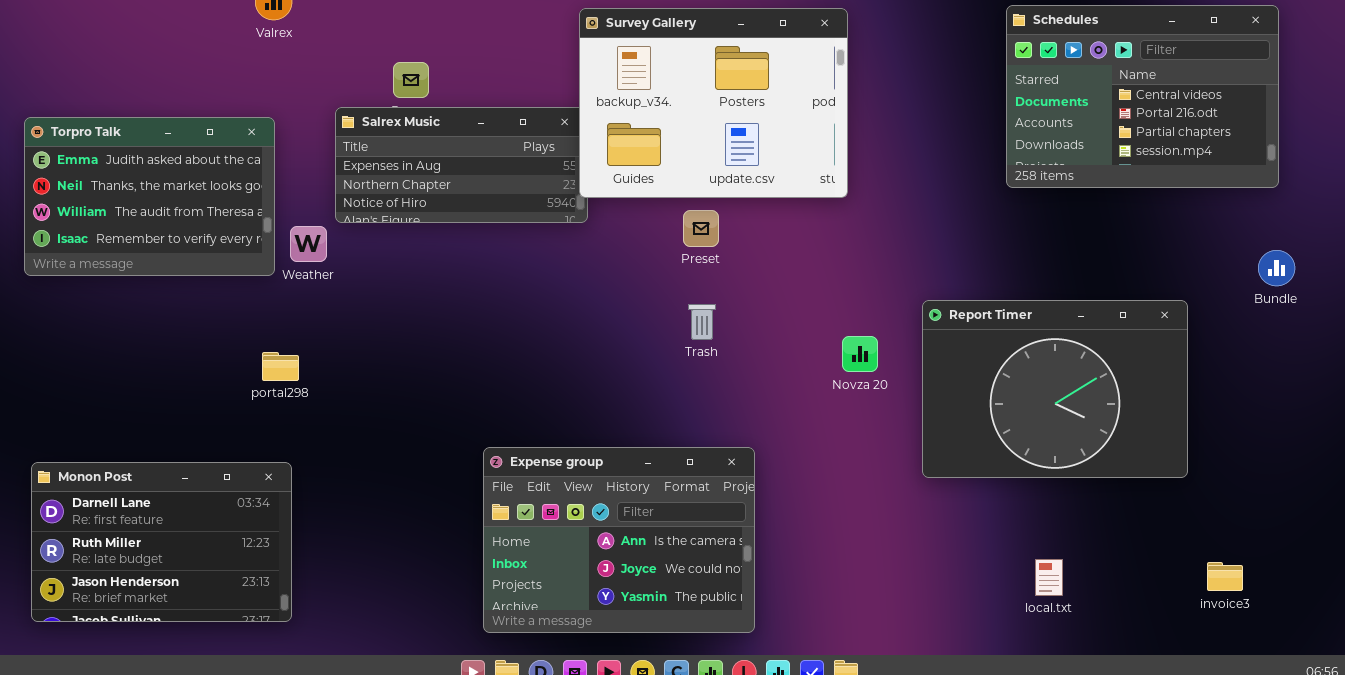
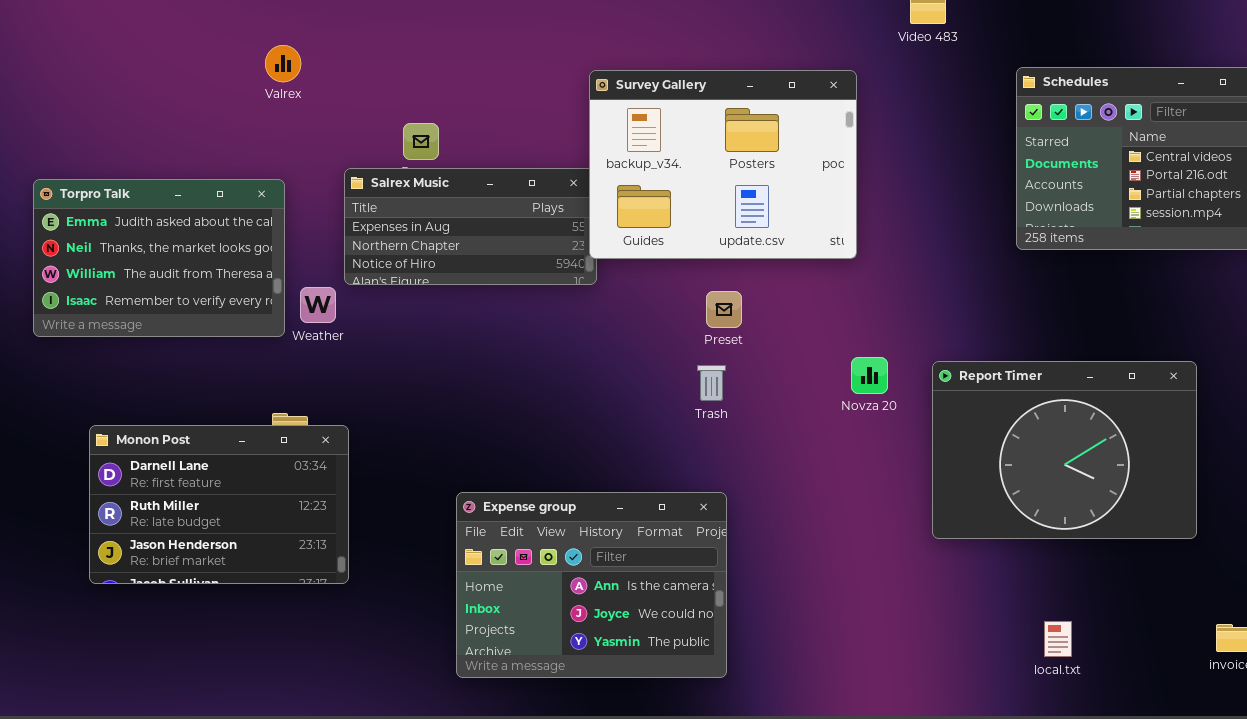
Preset: [683,210,719,247] -> [706,291,742,328], moved
Novza 20: [842,336,878,372] -> [851,357,888,394], moved
Expense group: [483,447,755,633] -> [456,492,727,678], moved
Monon Post: [31,462,292,622] -> [89,425,349,584], moved

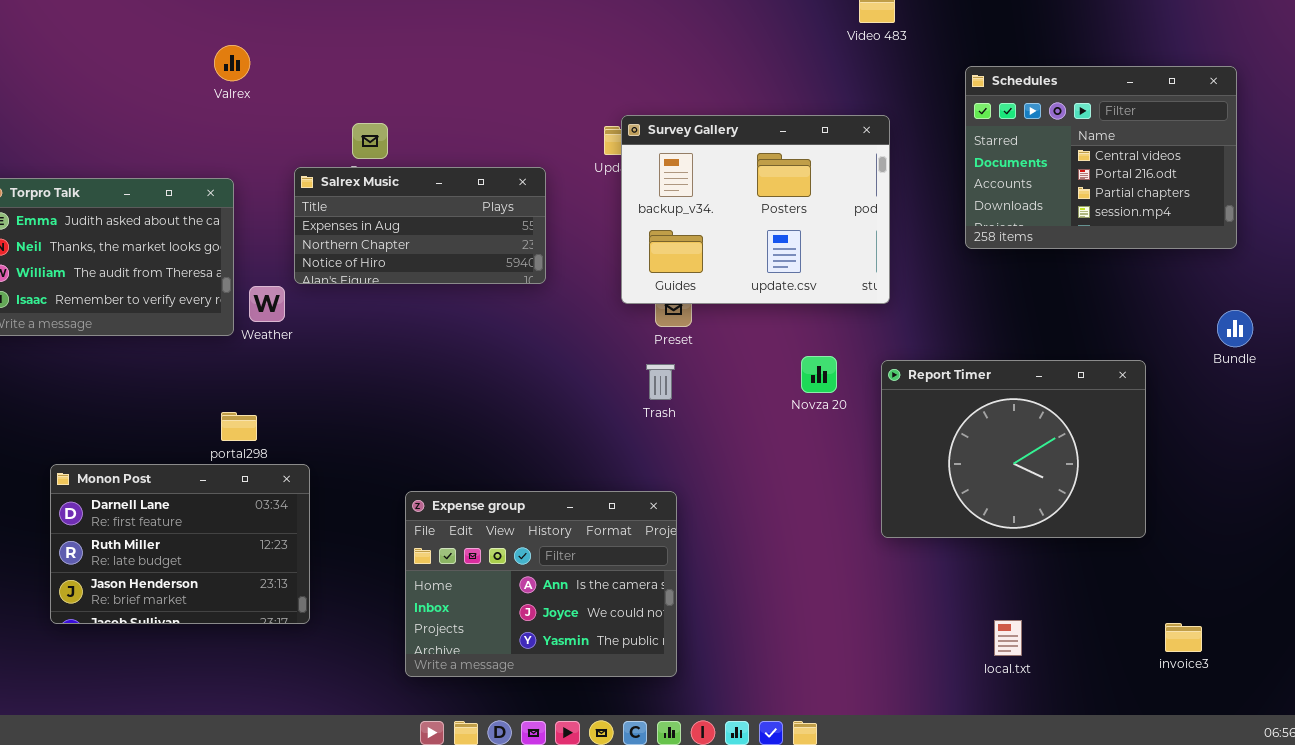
Survey Gallery: [589,70,857,259] -> [621,115,890,304], moved
Monon Post: [89,425,349,584] -> [50,464,310,624], moved

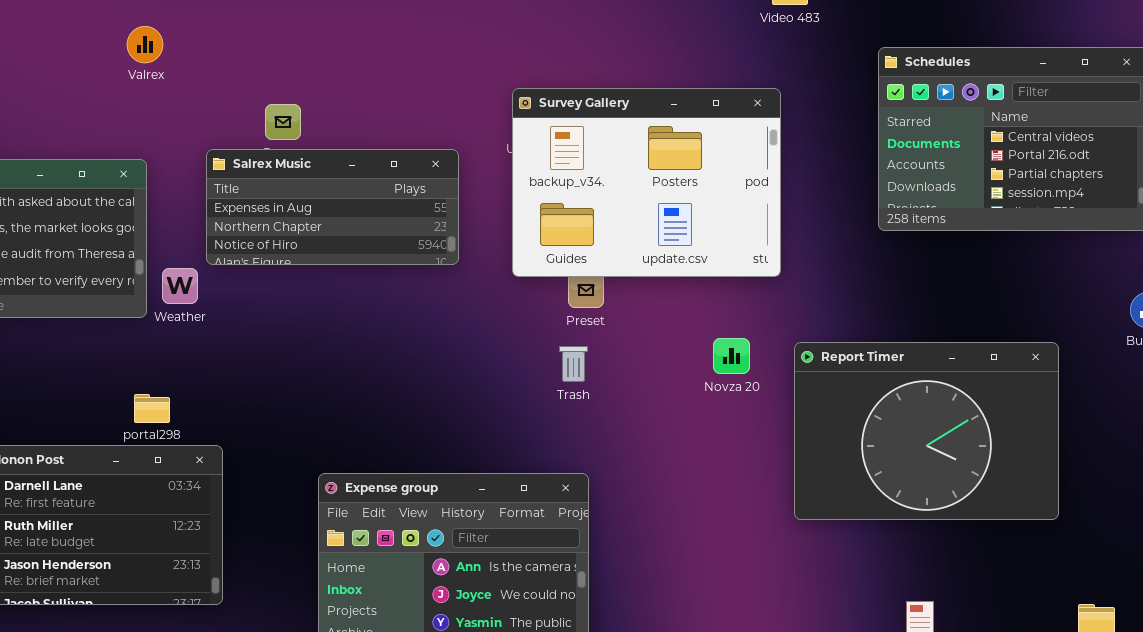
Survey Gallery: [621,115,890,304] -> [512,88,781,277], moved

